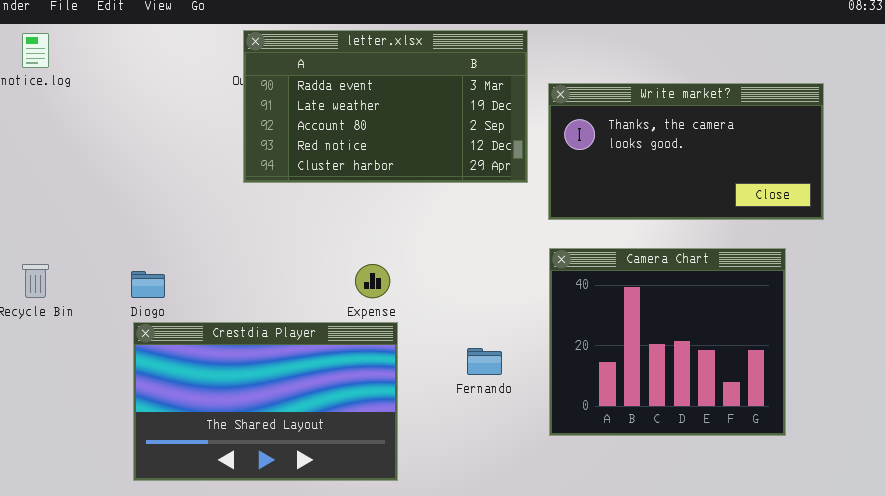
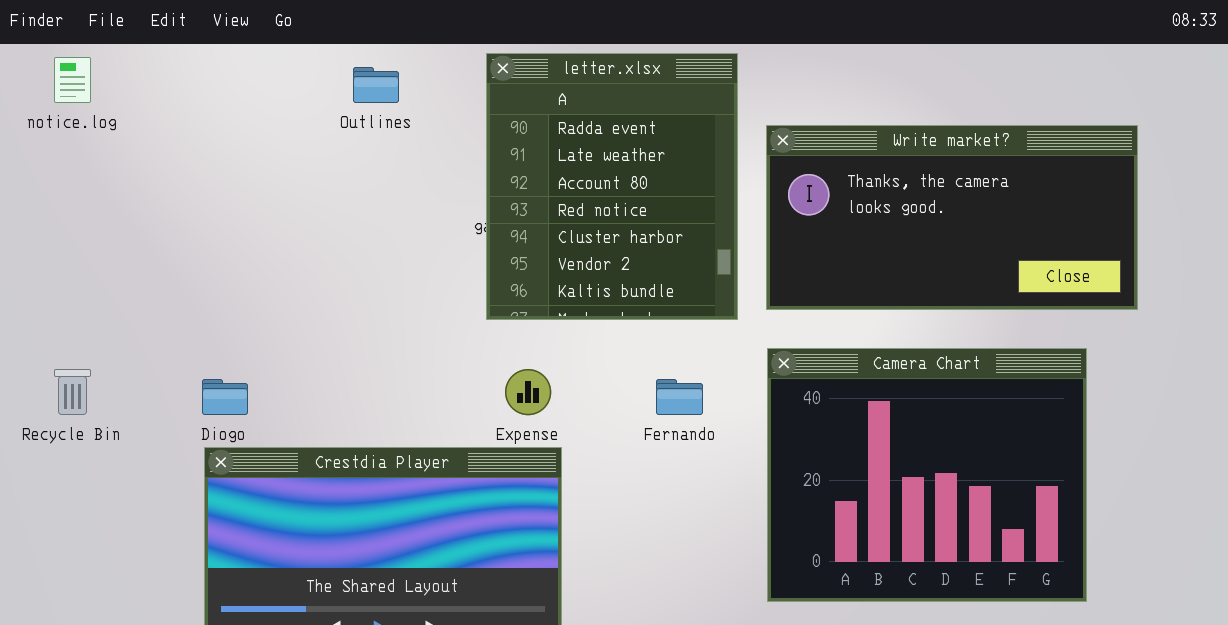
letter.xlsx: [243,30,528,183] -> [486,53,738,320], resized
Fernando: [467,348,502,375] -> [656,379,703,415], moved

